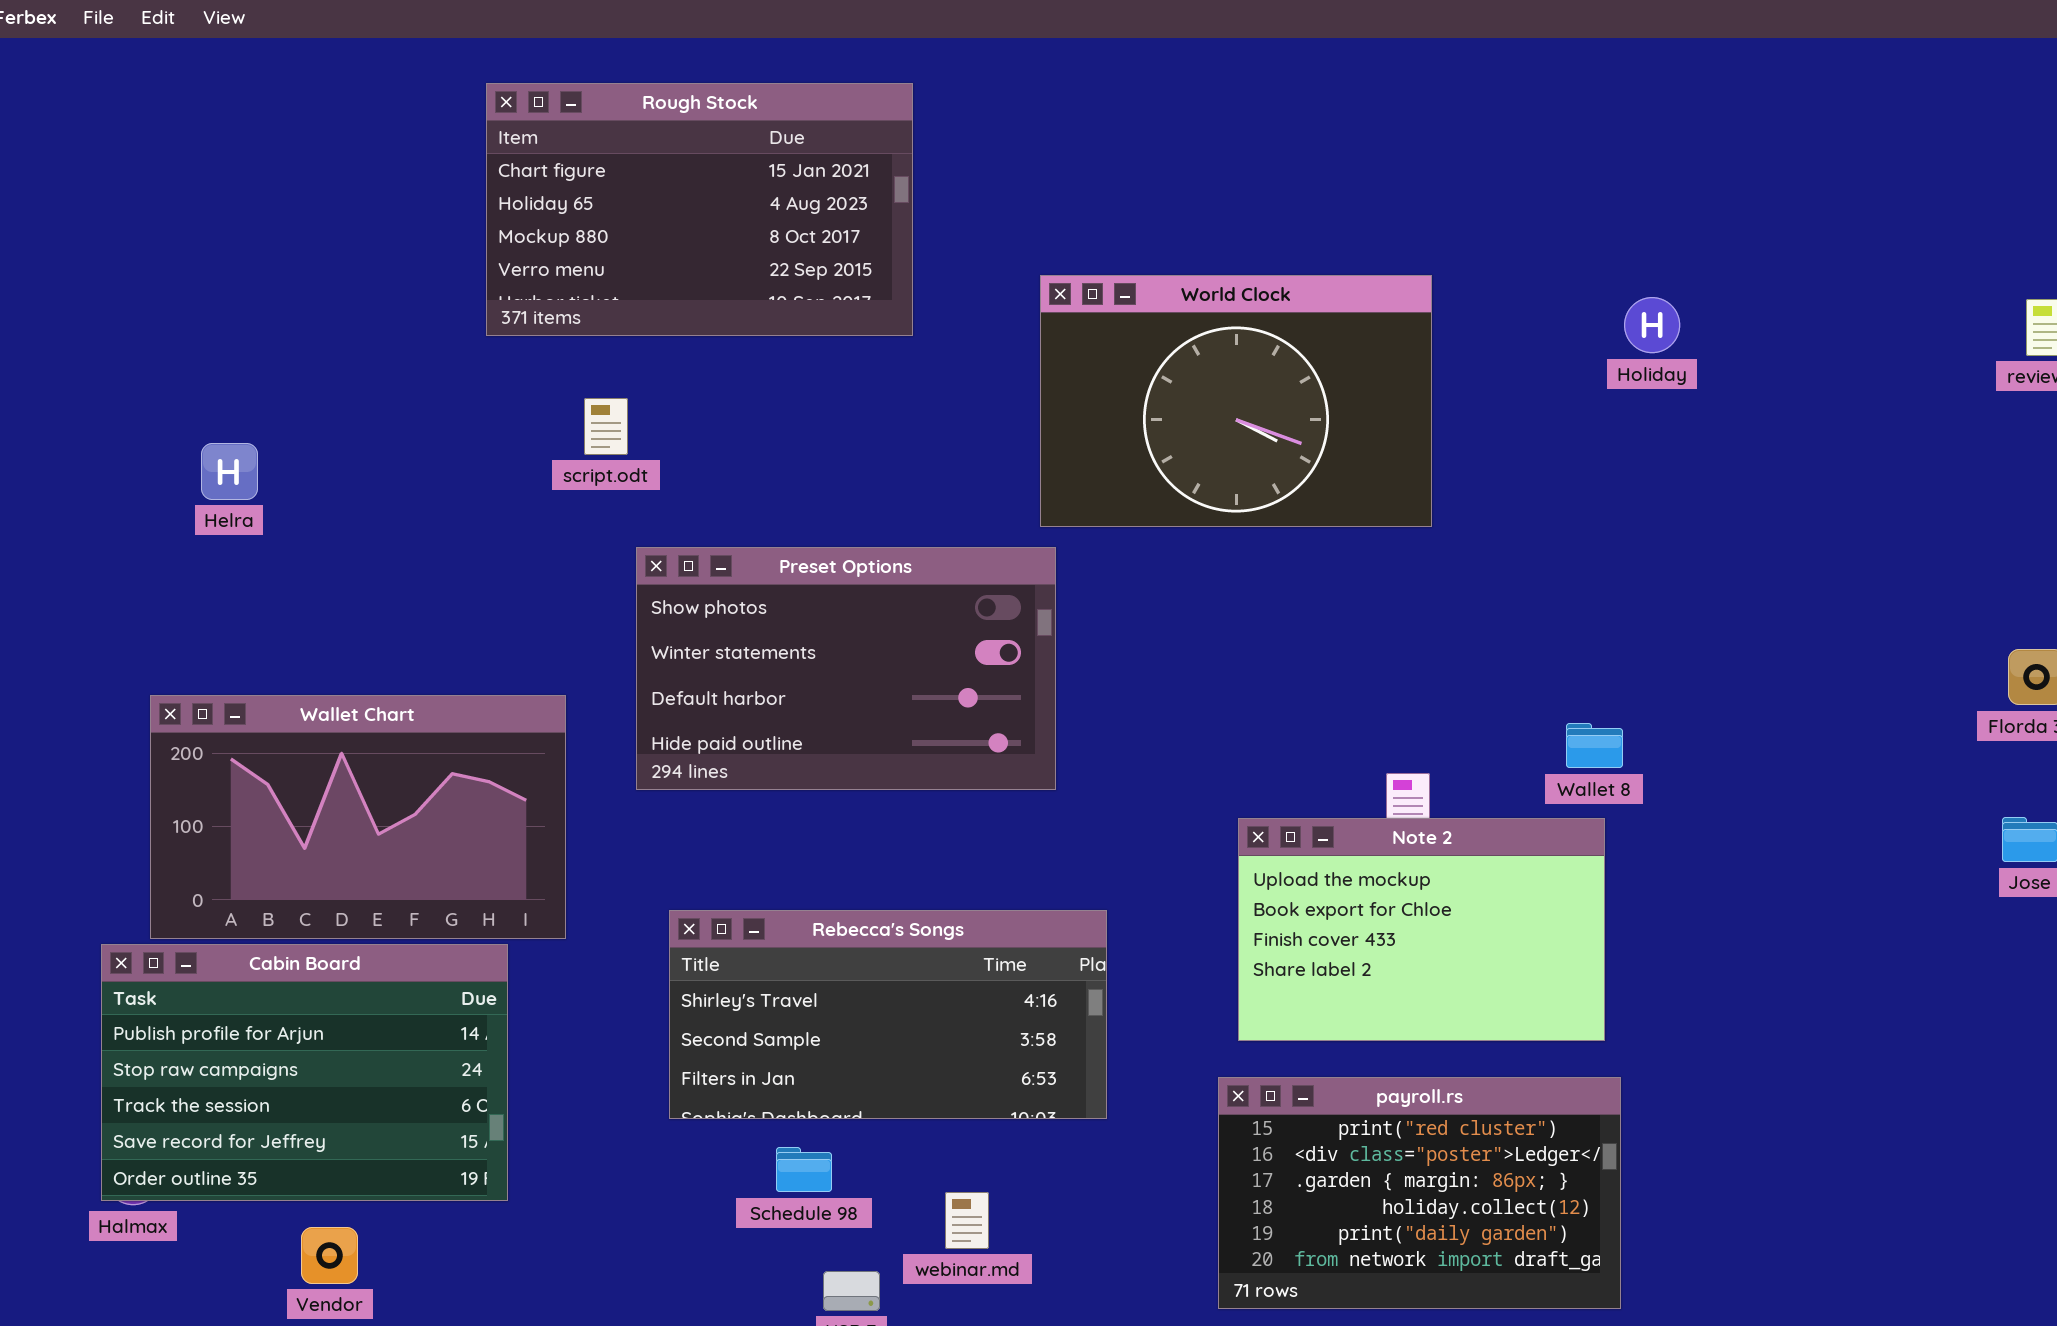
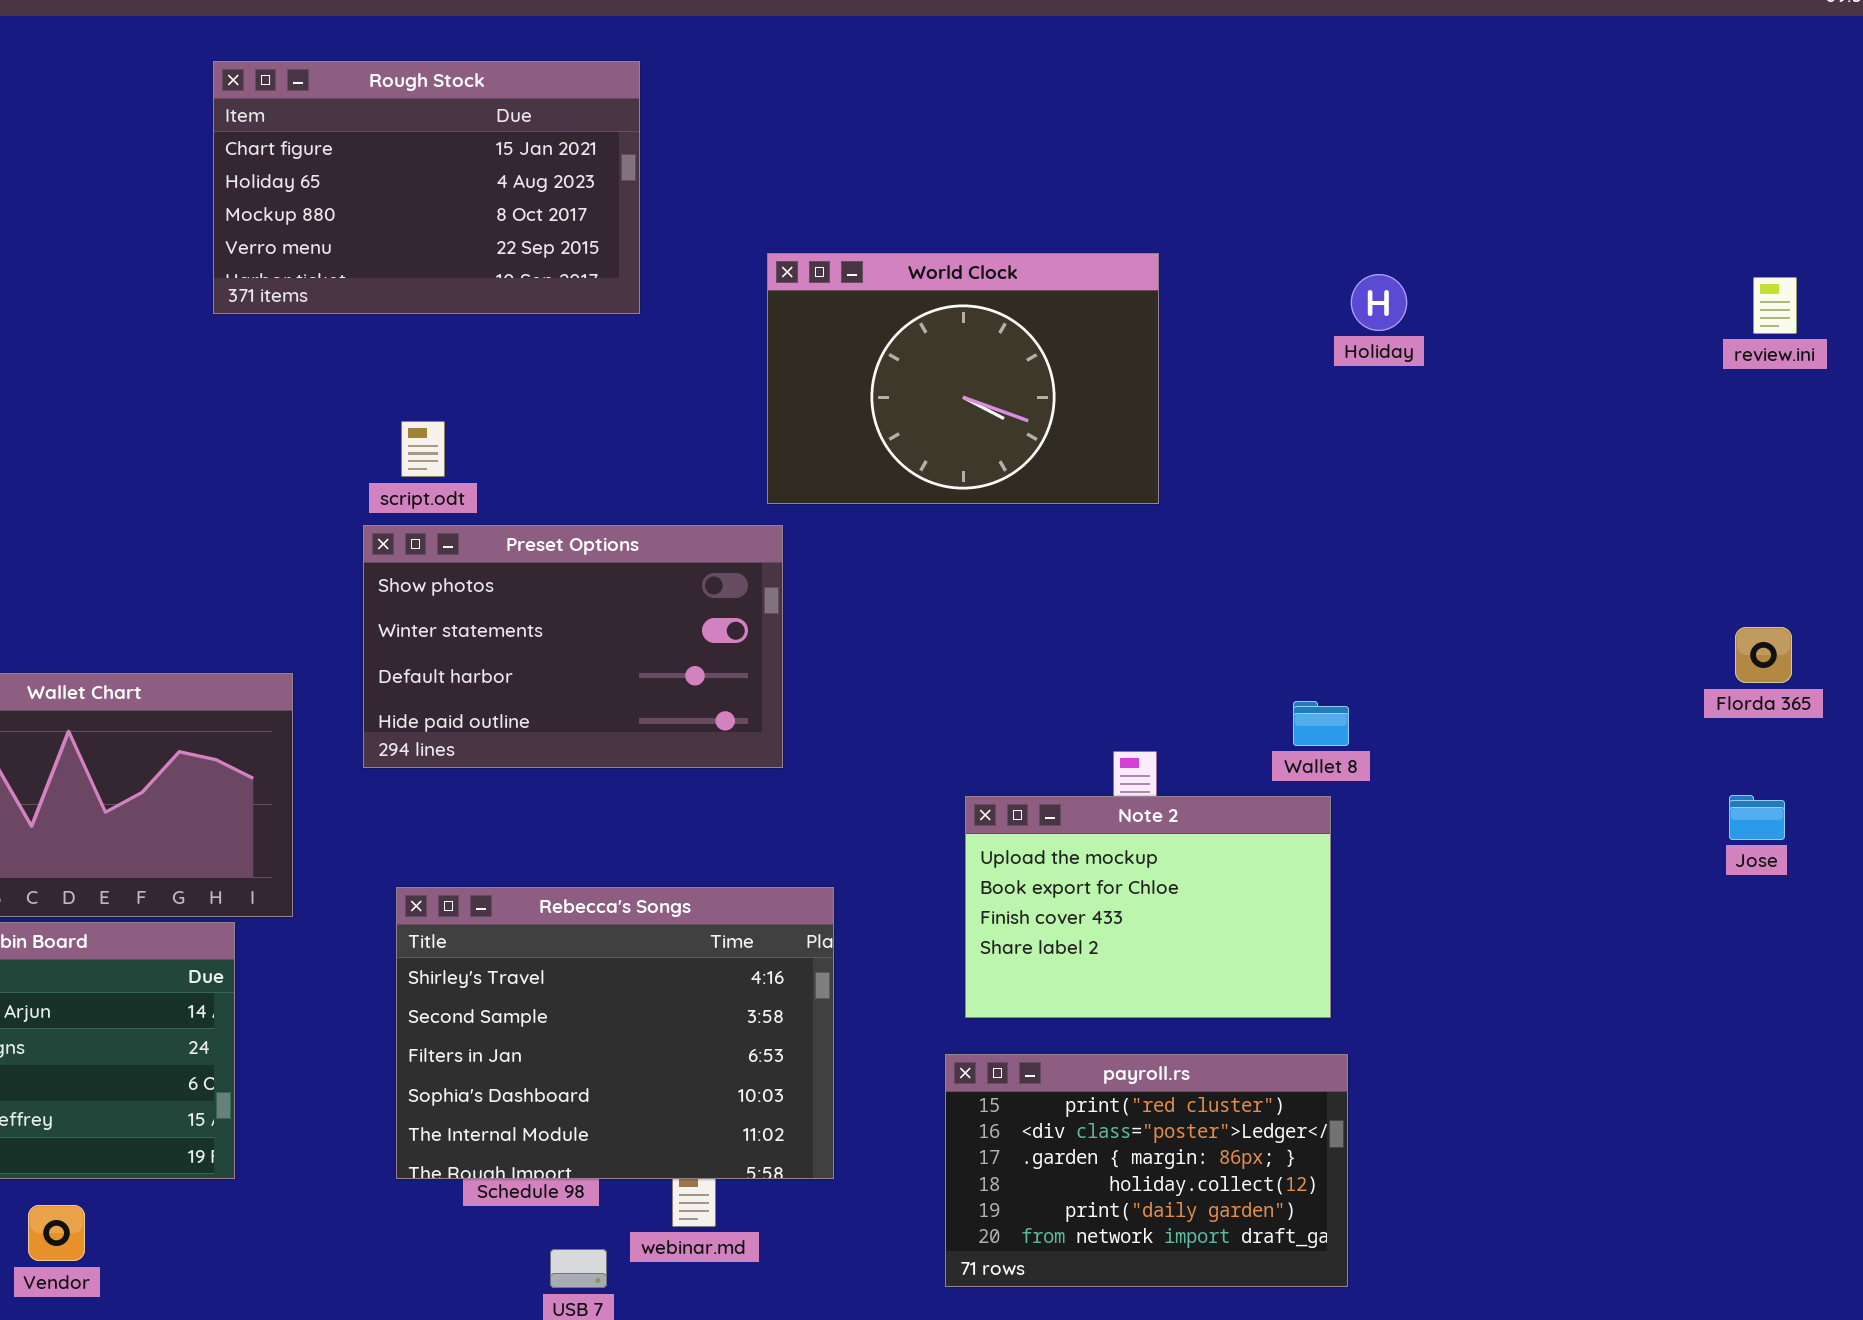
script.odt: [584,398,628,455] -> [401,421,445,477], moved
Rebecca's Songs: [669,910,1107,1119] -> [396,887,834,1179], resized

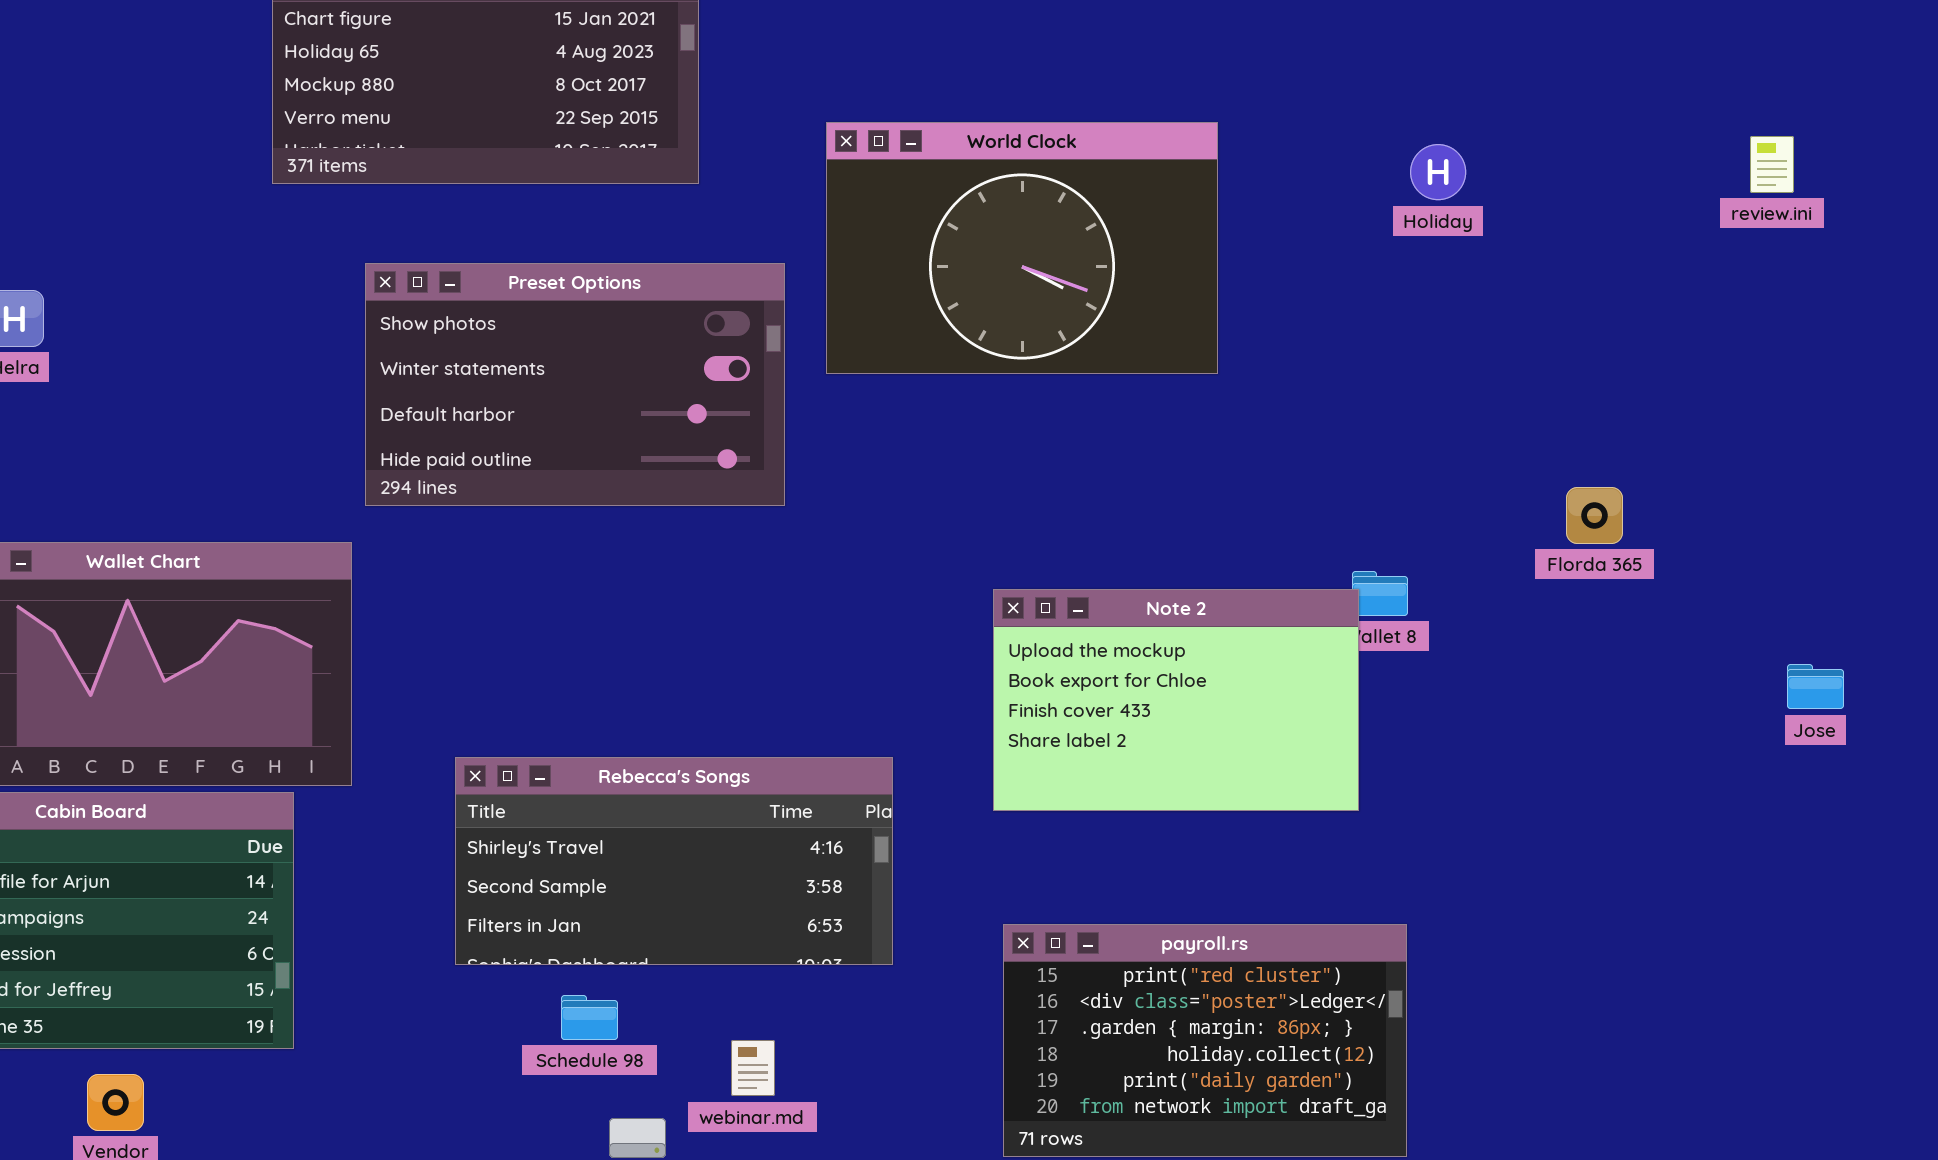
review.ini: [1753,277,1797,334] -> [1750,136,1794,193], moved
Preset Options: [363,525,783,768] -> [365,263,785,506], moved
Florda 365: [1735,627,1792,683] -> [1566,487,1623,544], moved
Note 2: [965,796,1331,1018] -> [993,589,1359,811], moved
Rebecca's Songs: [396,887,834,1179] -> [455,757,893,965], resized

